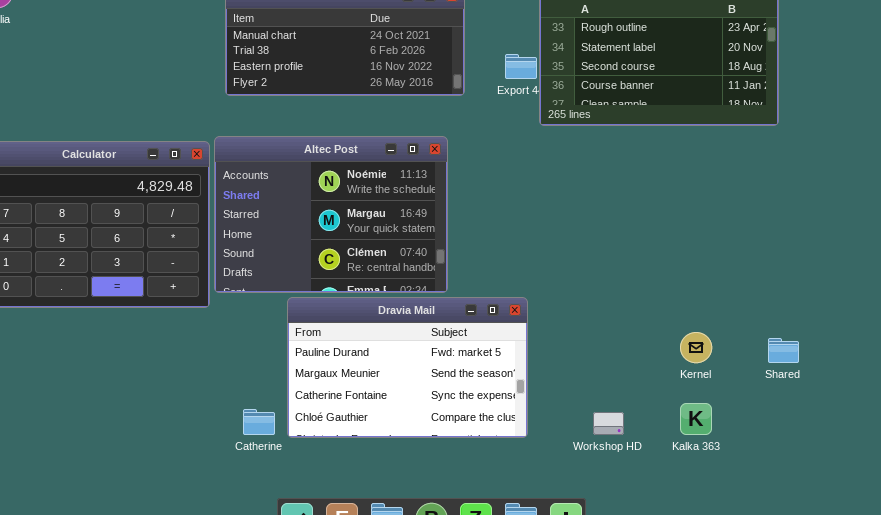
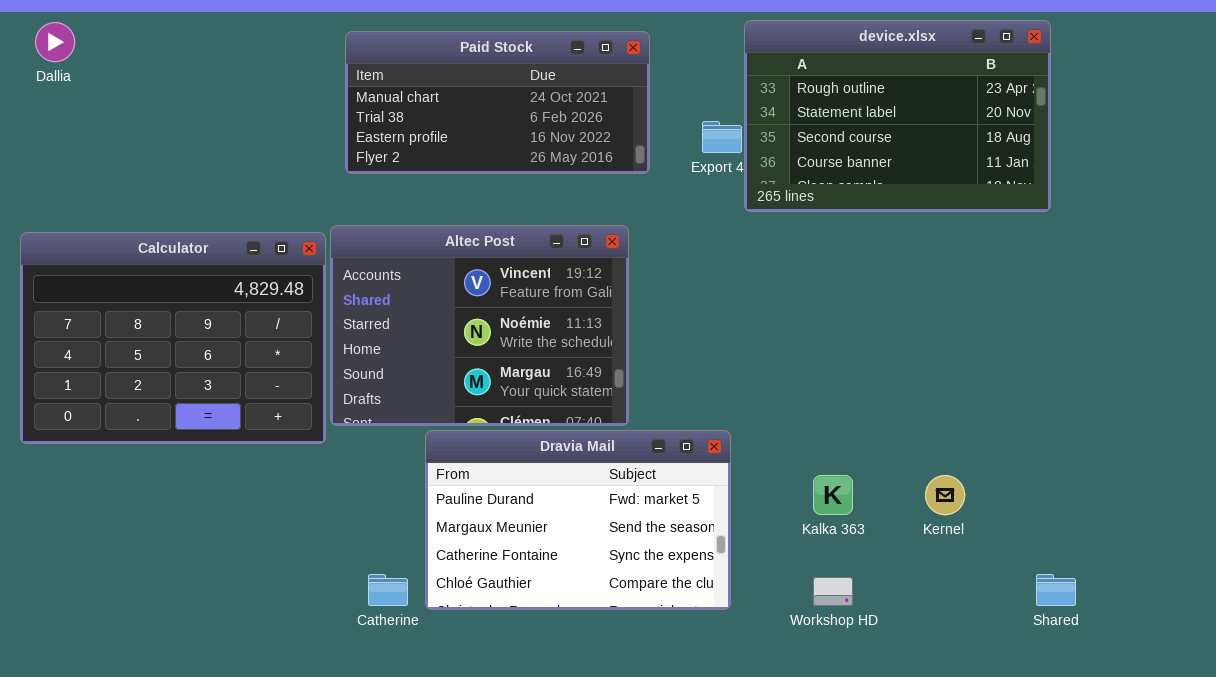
Altec Post: [214,136,448,293] -> [330,225,629,426], scrolled up 1 row
Shared: [768,338,799,363] -> [1036,574,1076,606], moved
Kalka 363: [680,403,712,435] -> [813,475,853,515], moved

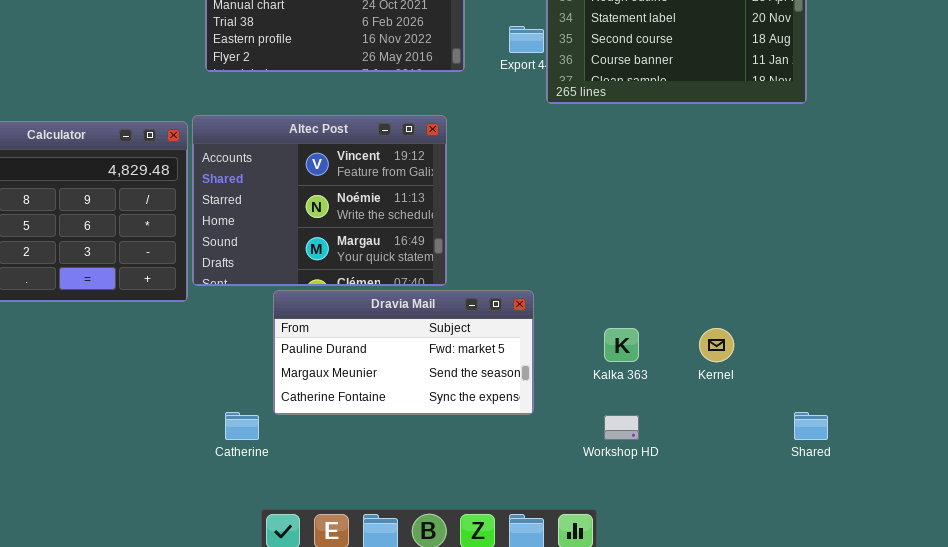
Dravia Mail: [425,430,731,610] -> [273,290,534,415], resized

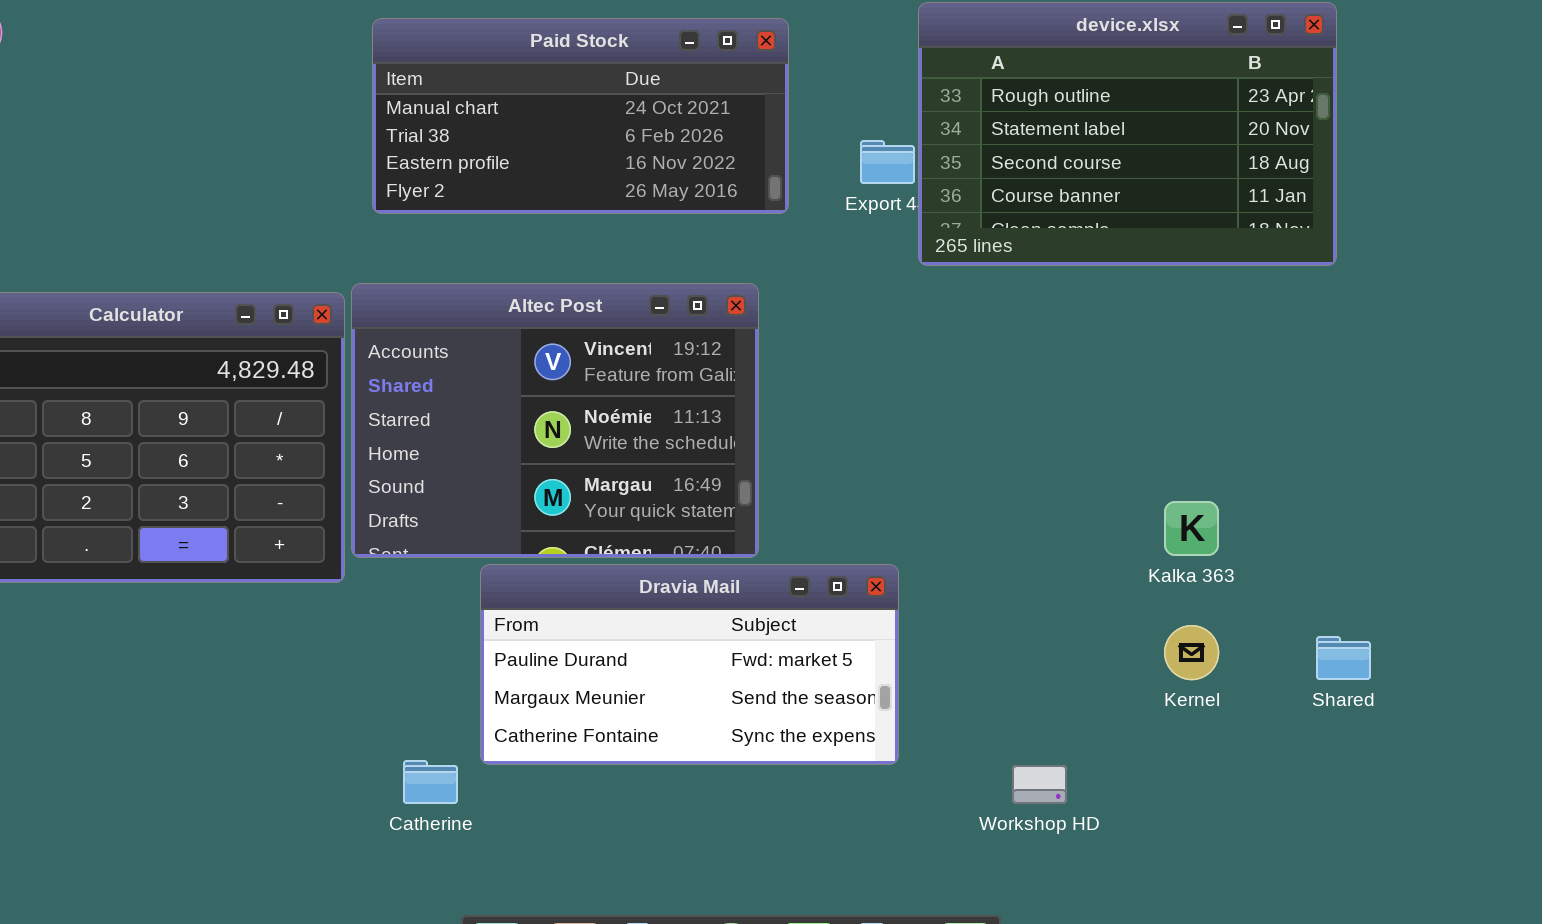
Kalka 363: [604,328,639,362] -> [1164,501,1219,556], moved
Shared: [794,412,828,440] -> [1316,636,1371,680], moved

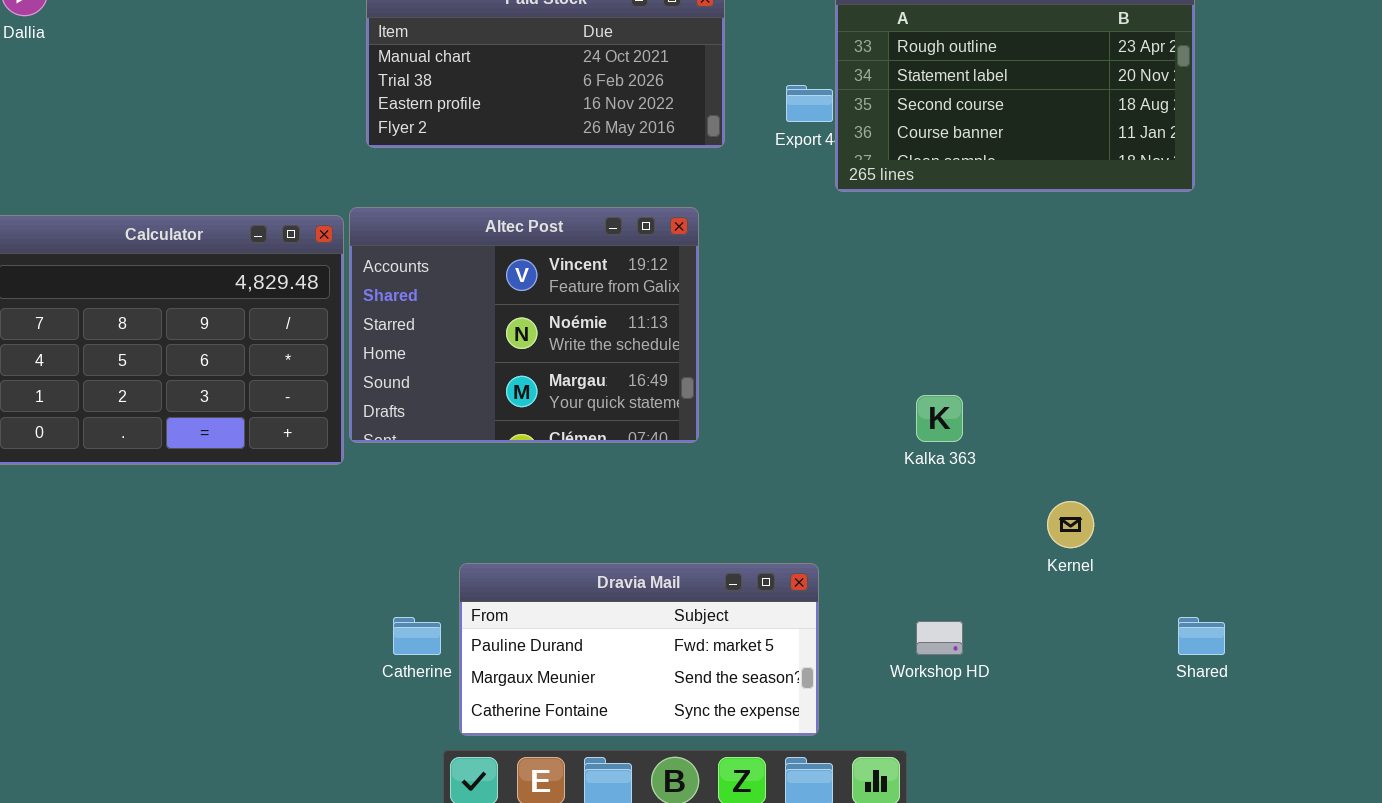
Kalka 363: [1164,501,1219,556] -> [916,395,963,442], moved
Dravia Mail: [480,564,899,765] -> [459,563,819,736], moved
Shared: [1316,636,1371,680] -> [1178,617,1225,655], moved

